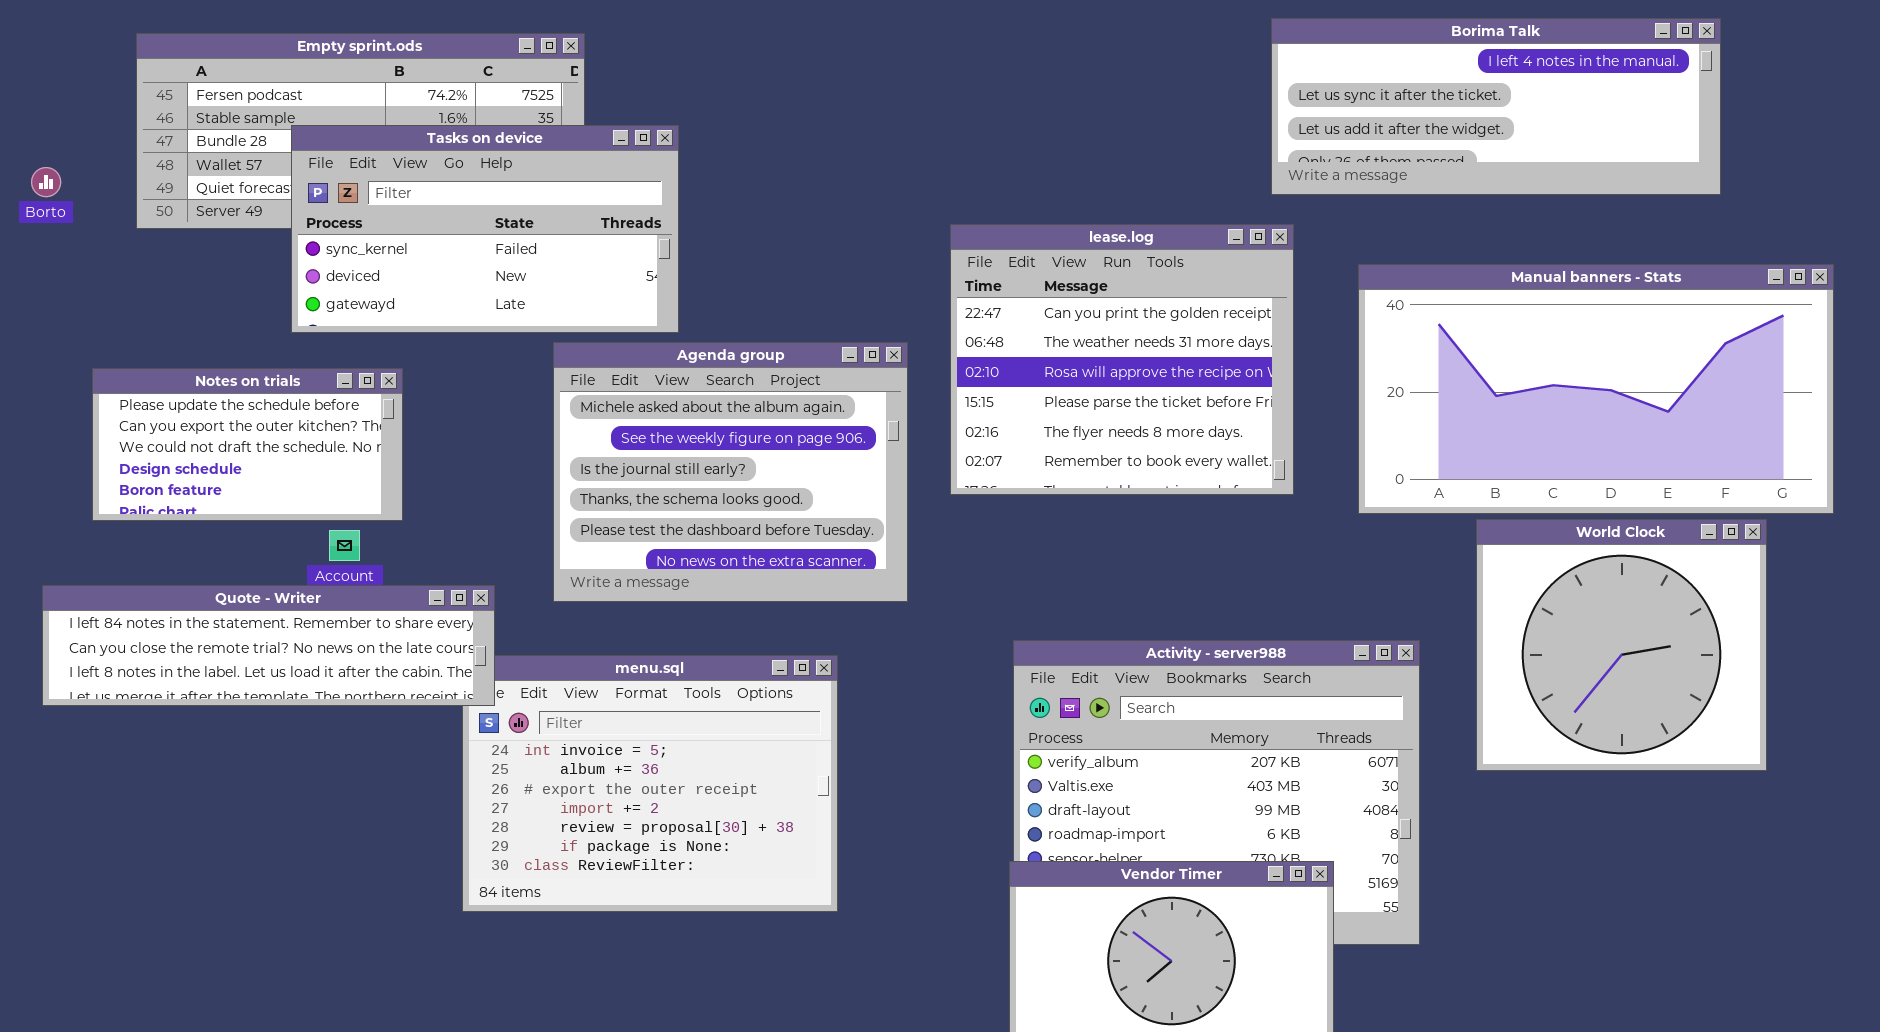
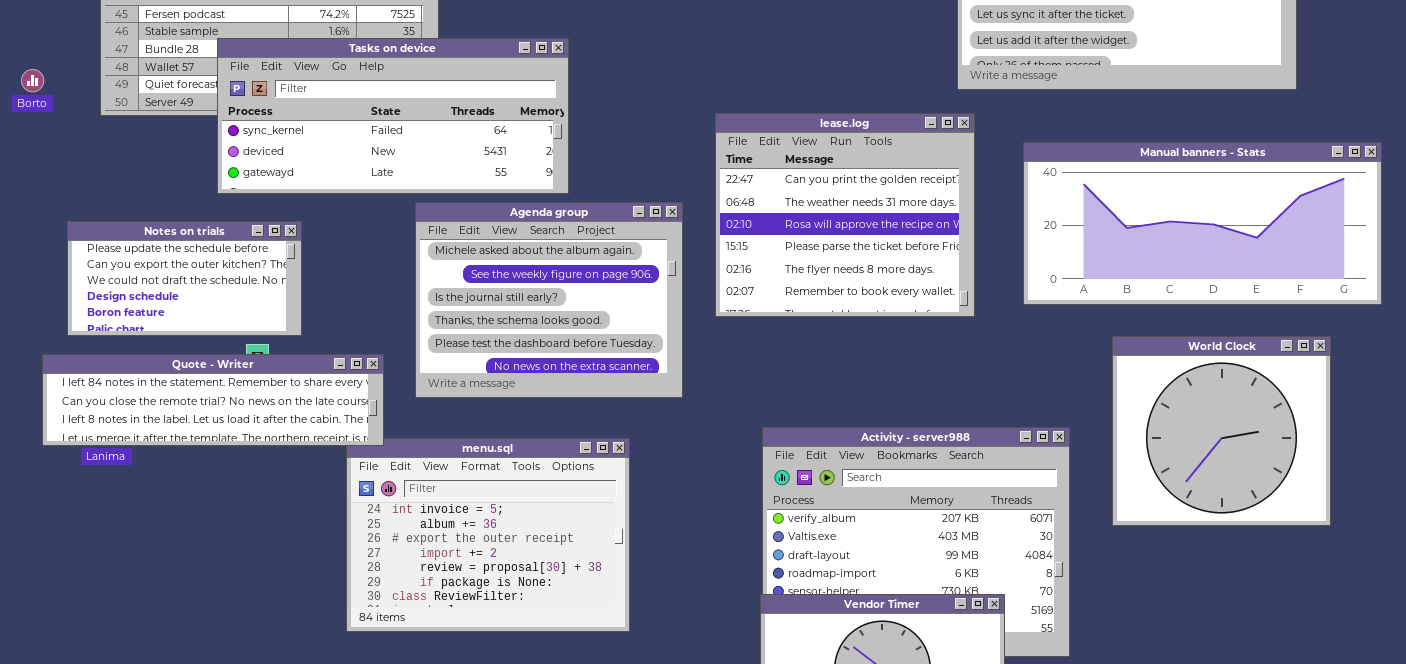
Tasks on device: [291,125,679,333] -> [217,38,569,194], resized
Manual banners - Stats: [1358,264,1834,514] -> [1023,142,1382,305], resized
Quote - Writer: [42,585,495,706] -> [42,354,384,446], moved

